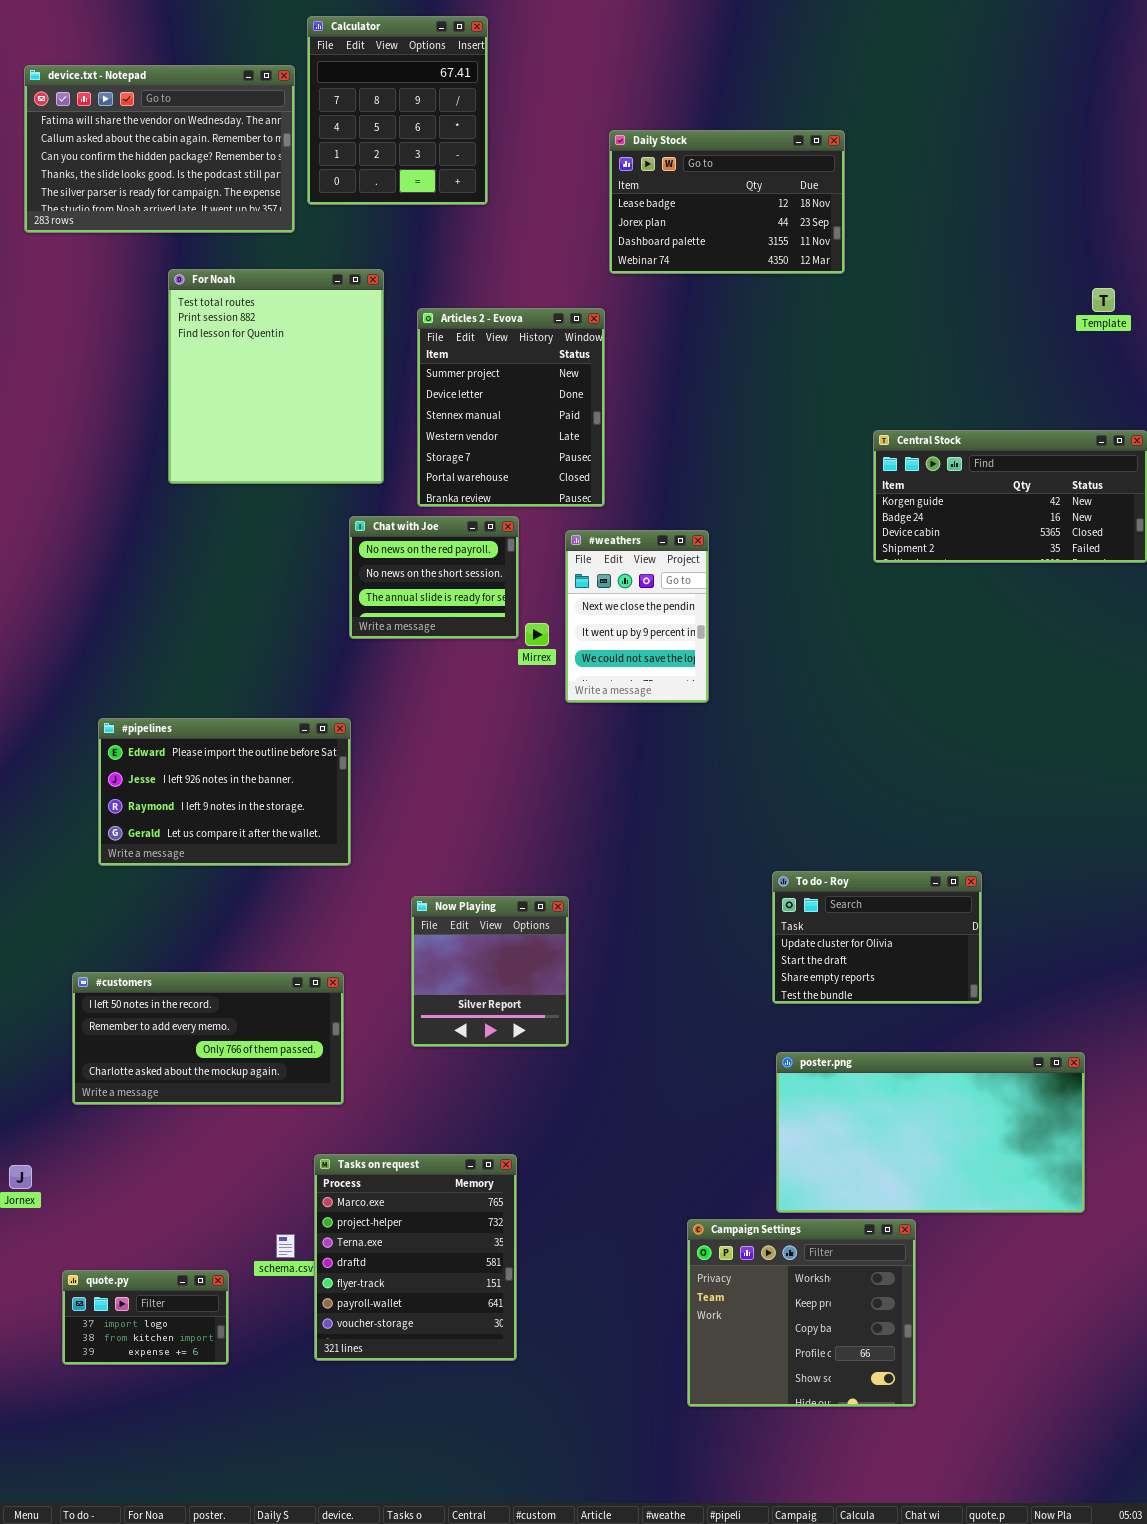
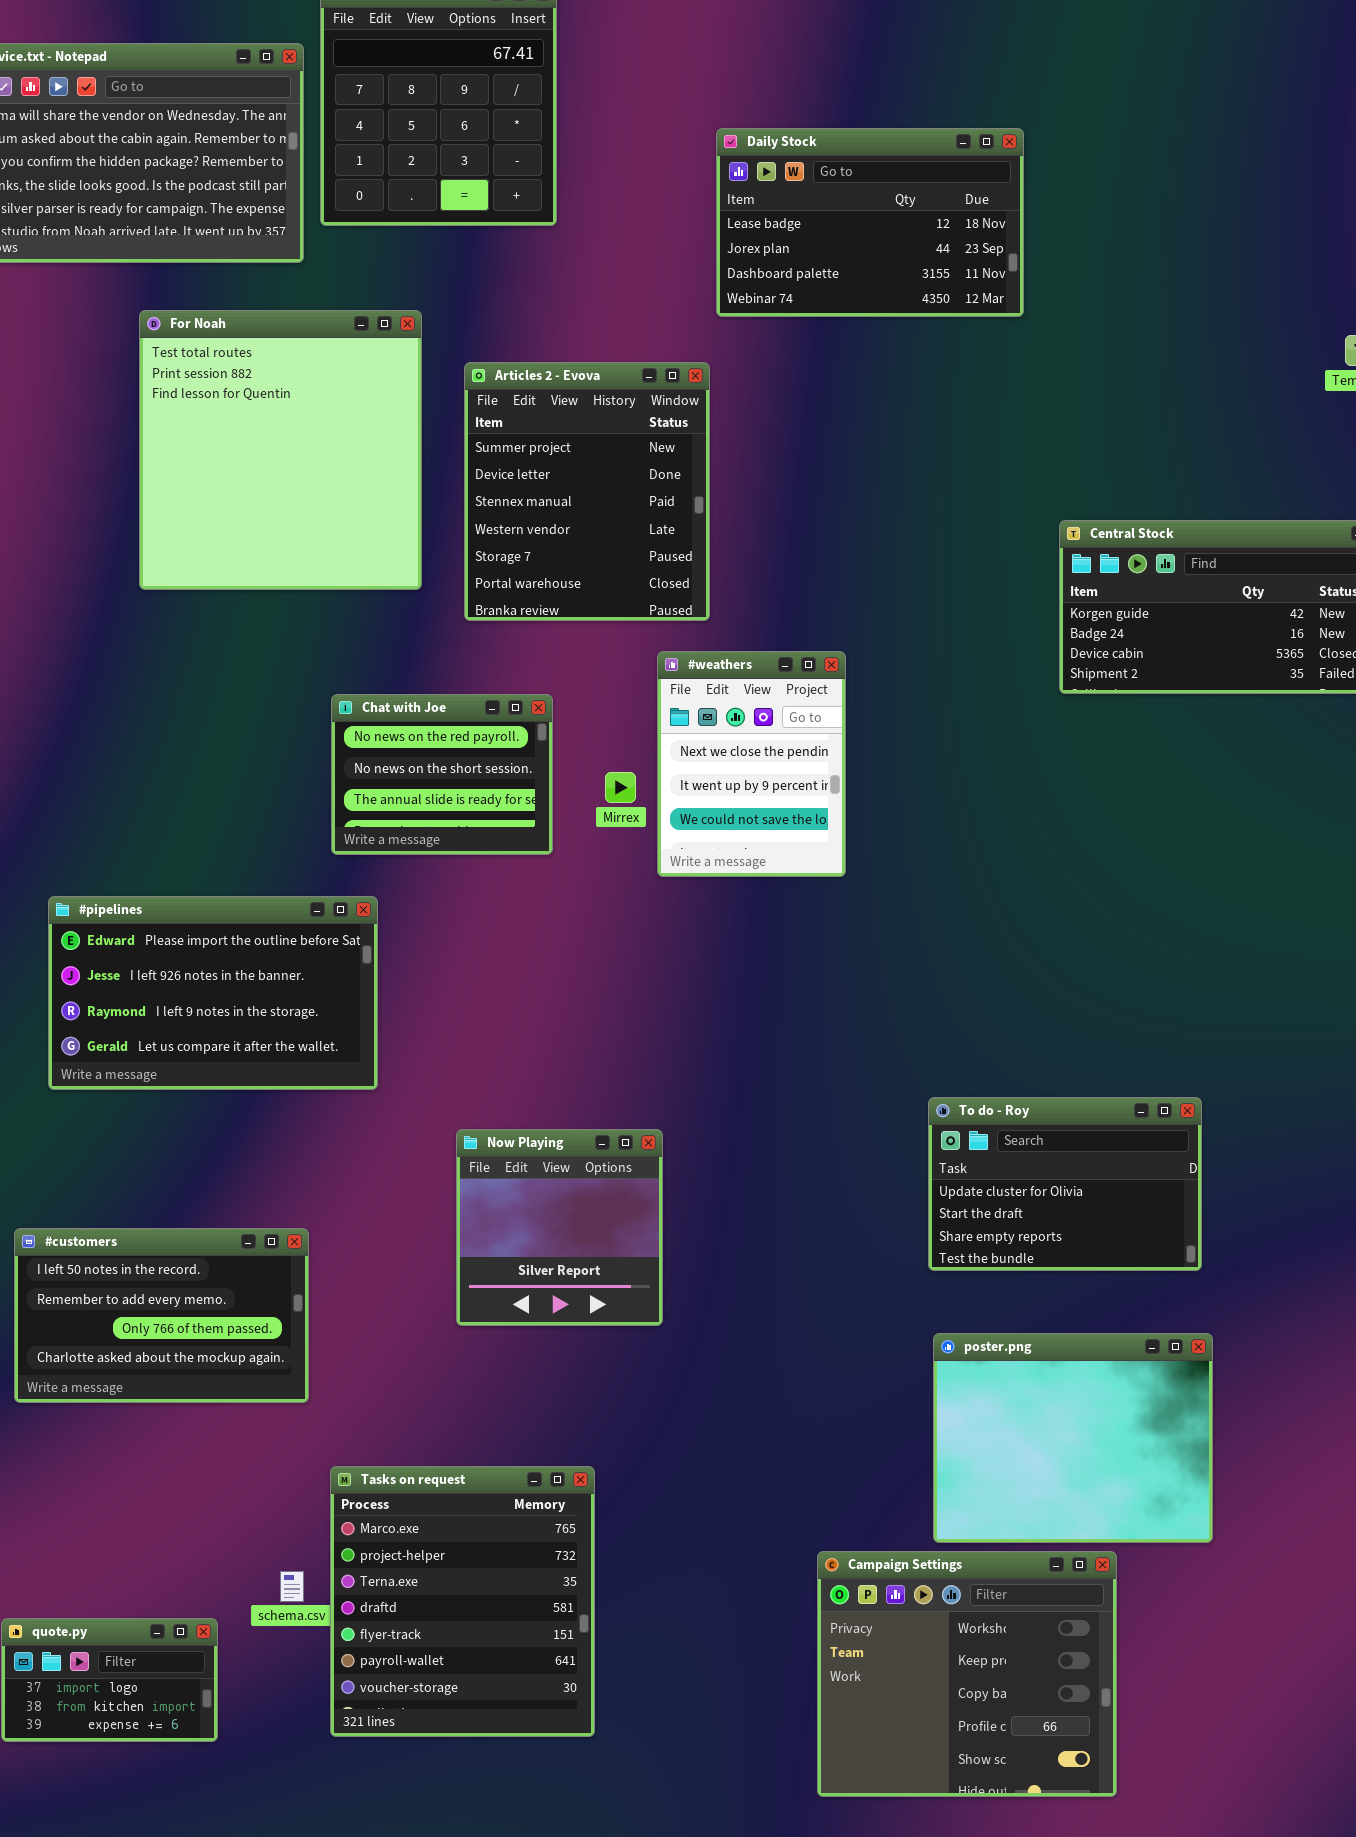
Chat with Joe: [349,516,519,639] -> [331,694,553,855], moved
#customers: [72,972,344,1105] -> [14,1228,309,1403], resized
poster.png: [776,1052,1085,1213] -> [933,1333,1213,1543], resized

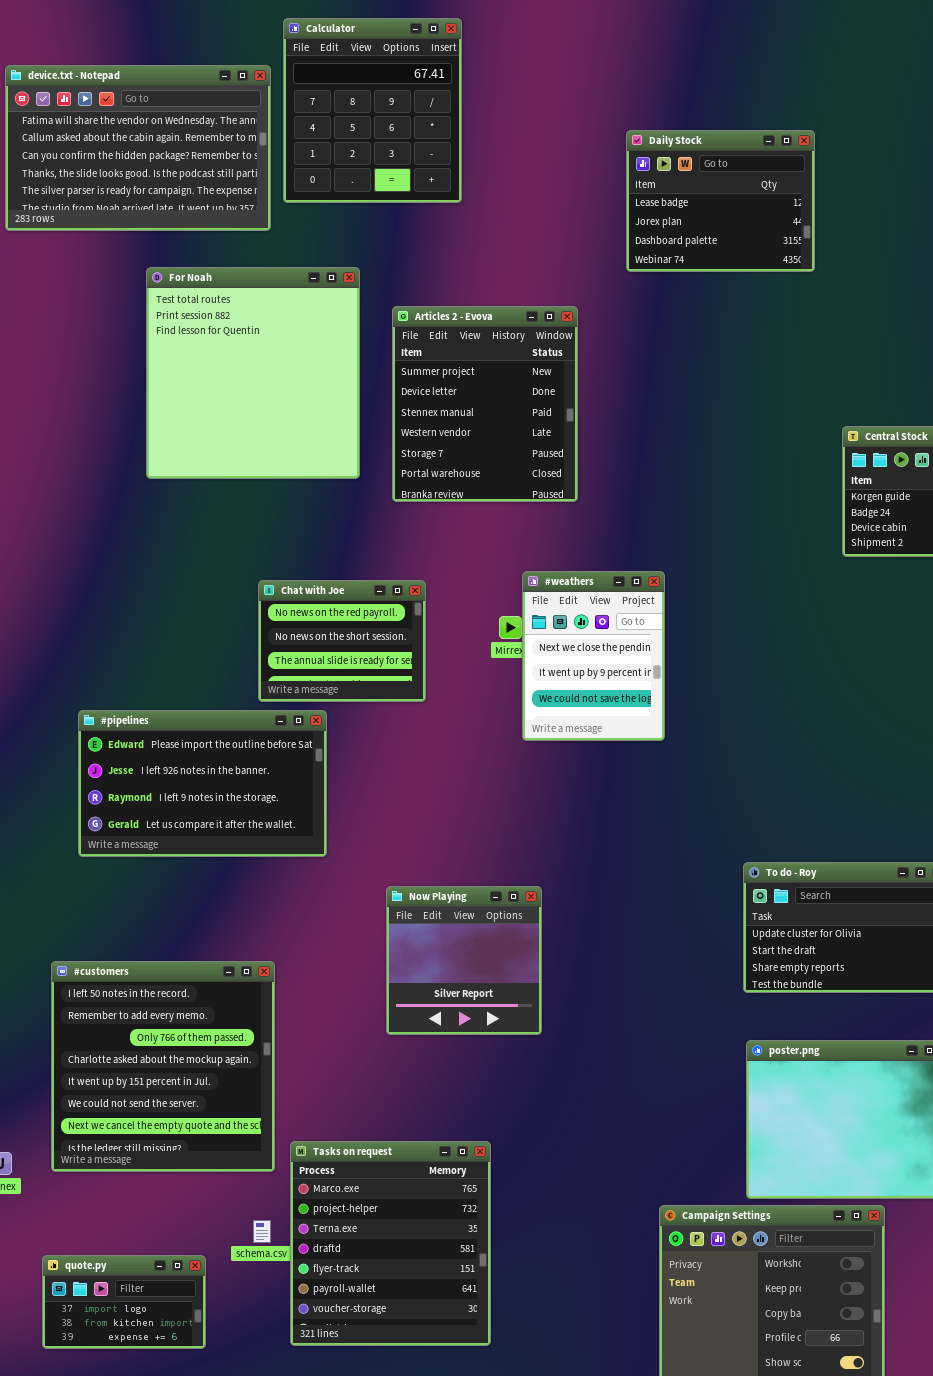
Daily Stock: [716,128,1024,317] -> [626,130,815,272], resized
#weathers: [657,651,846,877] -> [522,571,665,741], moved
Chat with Joe: [331,694,553,855] -> [258,580,426,702], moved
#customers: [14,1228,309,1403] -> [51,961,275,1172], resized

